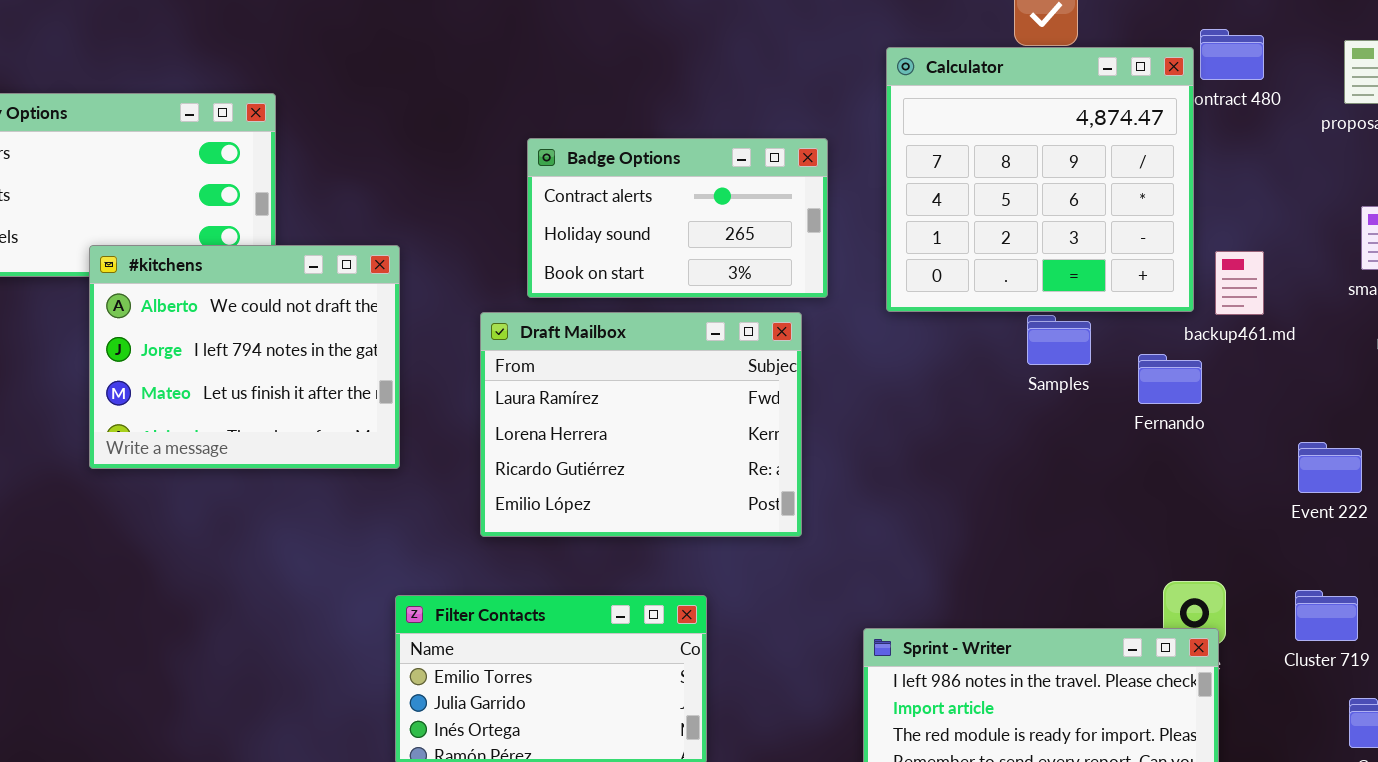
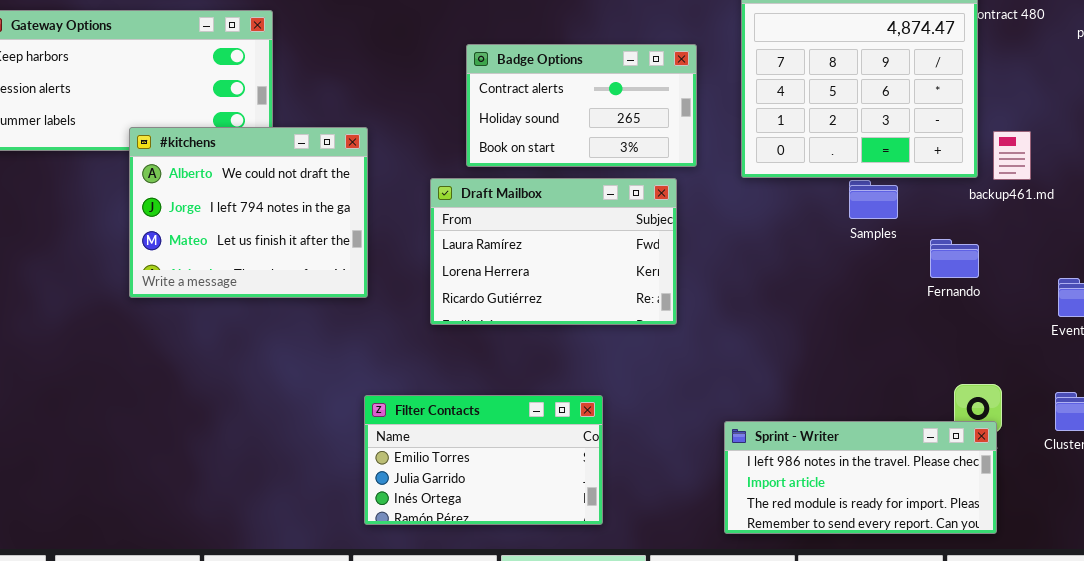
Draft Mailbox: [480,312,802,537] -> [430,178,677,325], resized
Fernando: [1138,354,1202,404] -> [930,239,979,278], moved

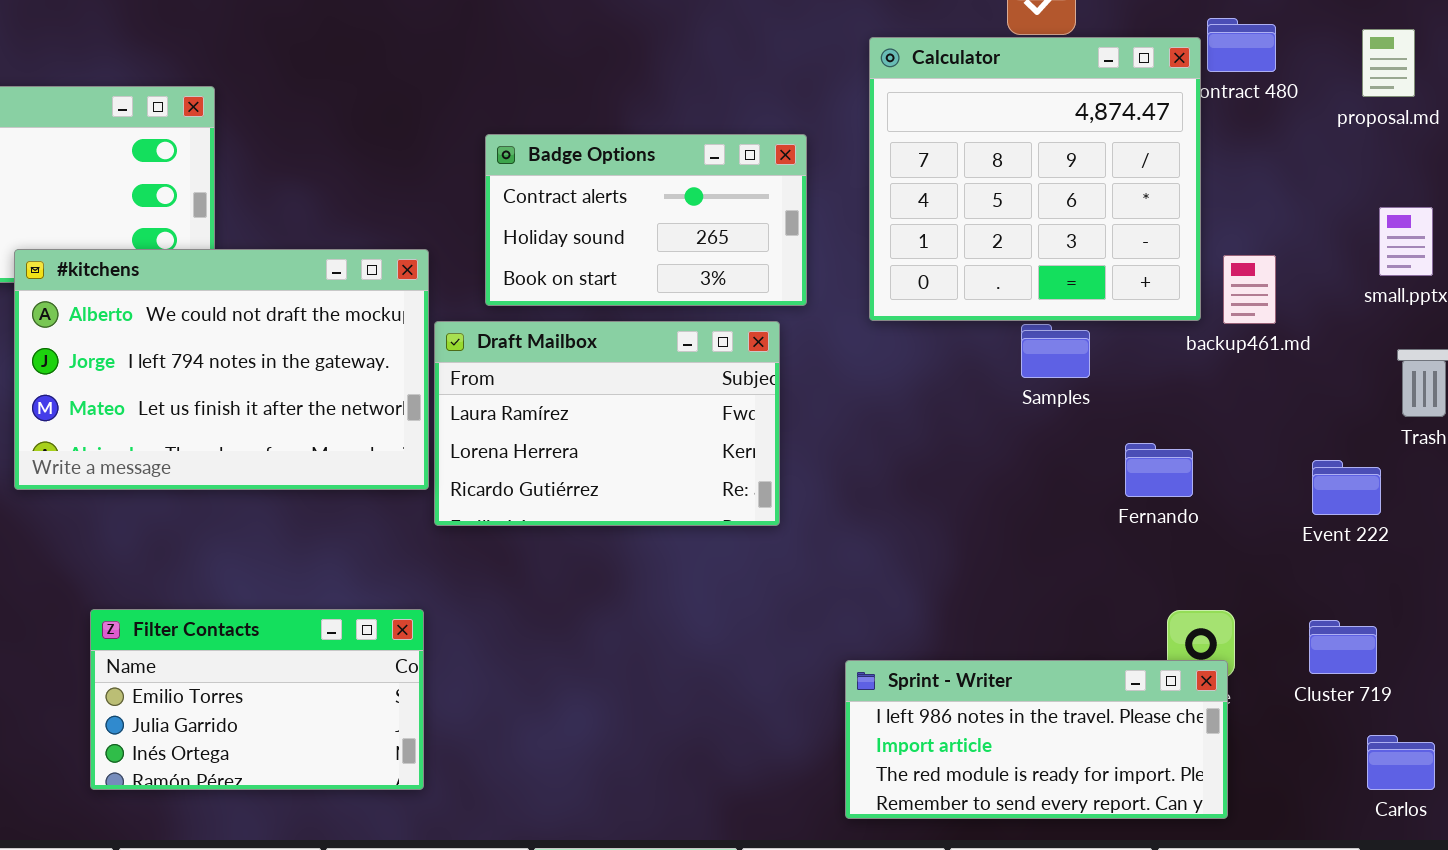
#kitchens: [129,127,368,298] -> [14,249,429,490], resized
Fernando: [930,239,979,278] -> [1125,443,1193,497], moved
Filter Contacts: [364,395,603,525] -> [90,609,424,790], moved

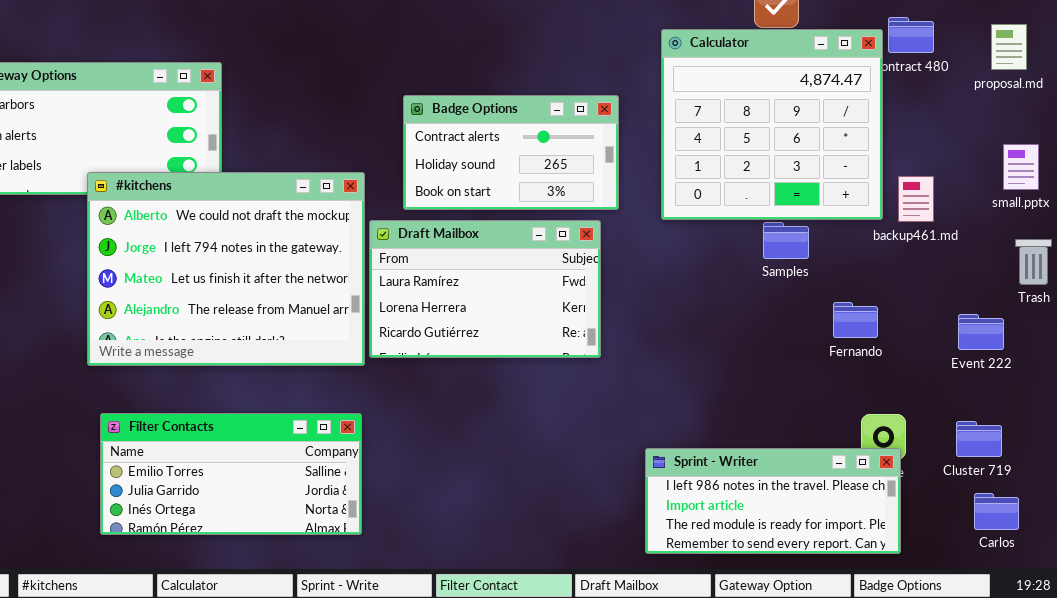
#kitchens: [14,249,429,490] -> [87,172,365,366], resized
Filter Contacts: [90,609,424,790] -> [100,413,362,535], resized
Carlos: [1367,735,1435,790] -> [974,493,1019,530], moved

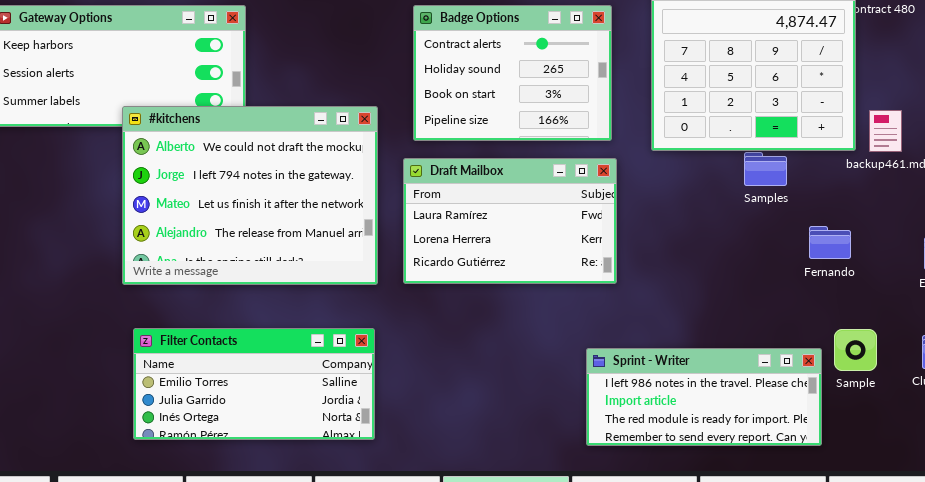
Badge Options: [403,95,619,210] -> [413,5,612,141], resized
Draft Mailbox: [369,220,601,358] -> [403,158,617,284], moved
Sprint - Writer: [645,448,901,554] -> [586,348,822,446], moved

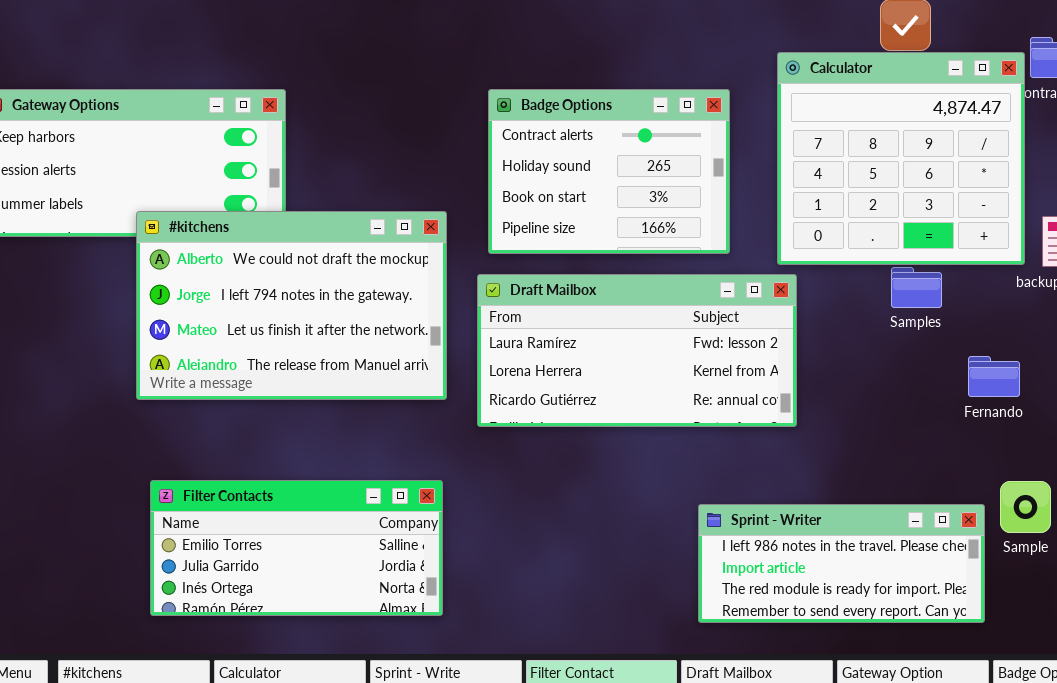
#kitchens: [122,106,378,285] -> [136,211,447,400], resized
Draft Mailbox: [403,158,617,284] -> [477,274,797,427], resized

